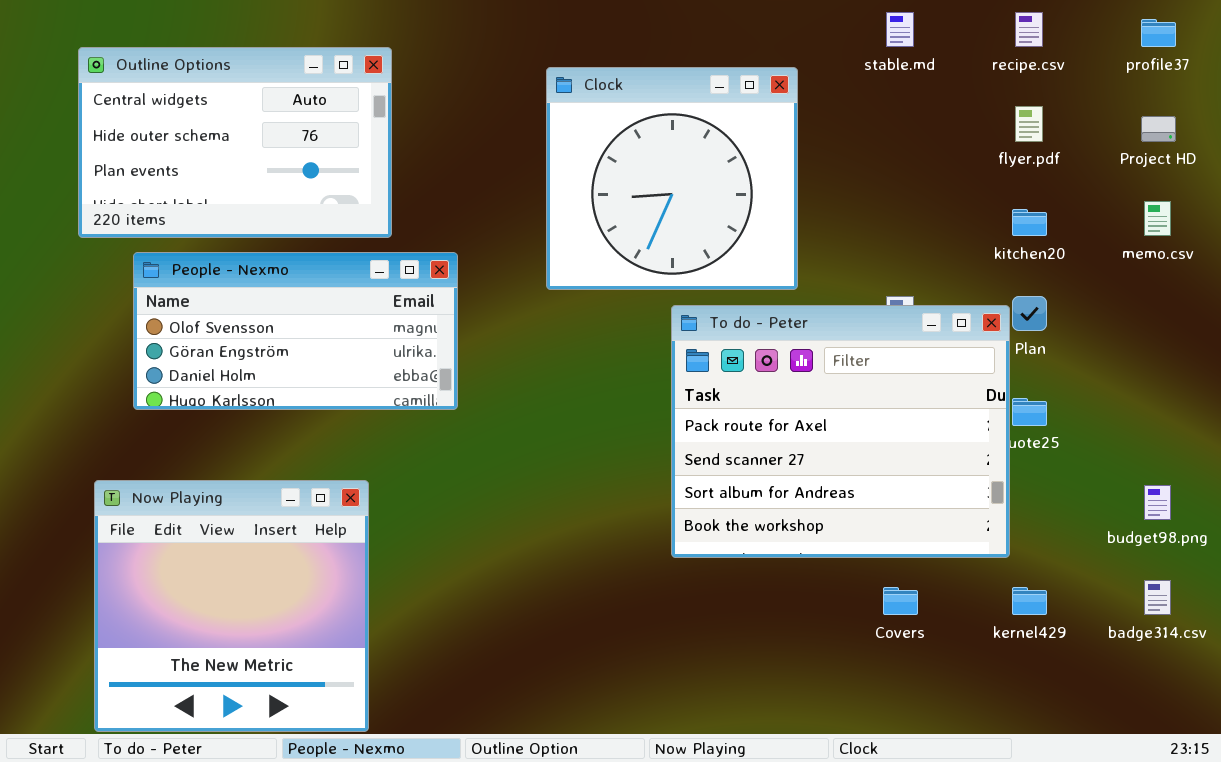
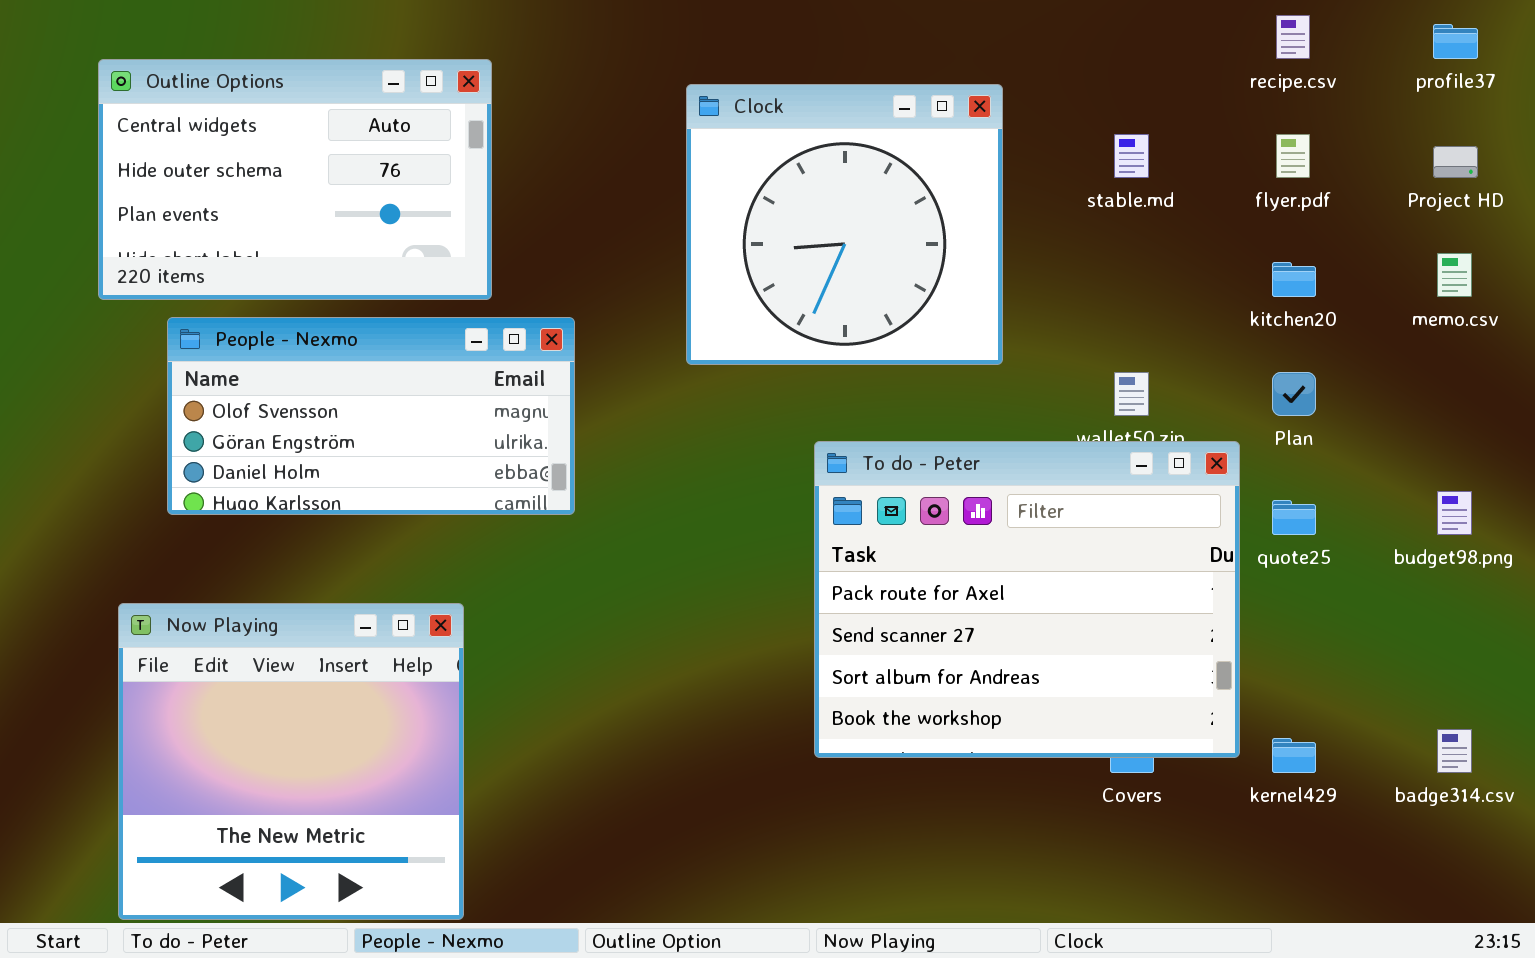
stable.md: [886,12,914,47] -> [1114,134,1149,178], moved
To do - Peter: [671,305,1010,558] -> [814,441,1240,758], moved
budget98.png: [1144,485,1171,520] -> [1437,491,1472,535], moved

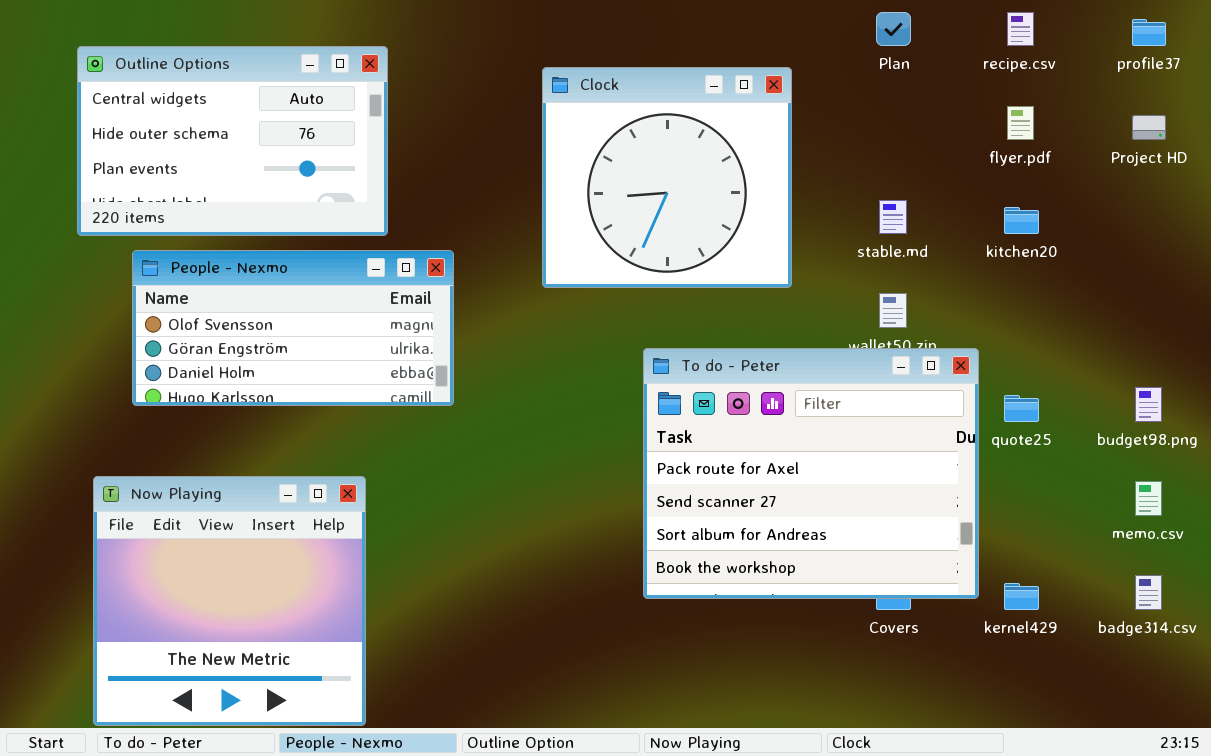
stable.md: [1114,134,1149,178] -> [879,200,907,234], moved
memo.csv: [1437,253,1472,297] -> [1135,481,1162,516], moved
Plan: [1272,372,1316,416] -> [876,12,911,46], moved

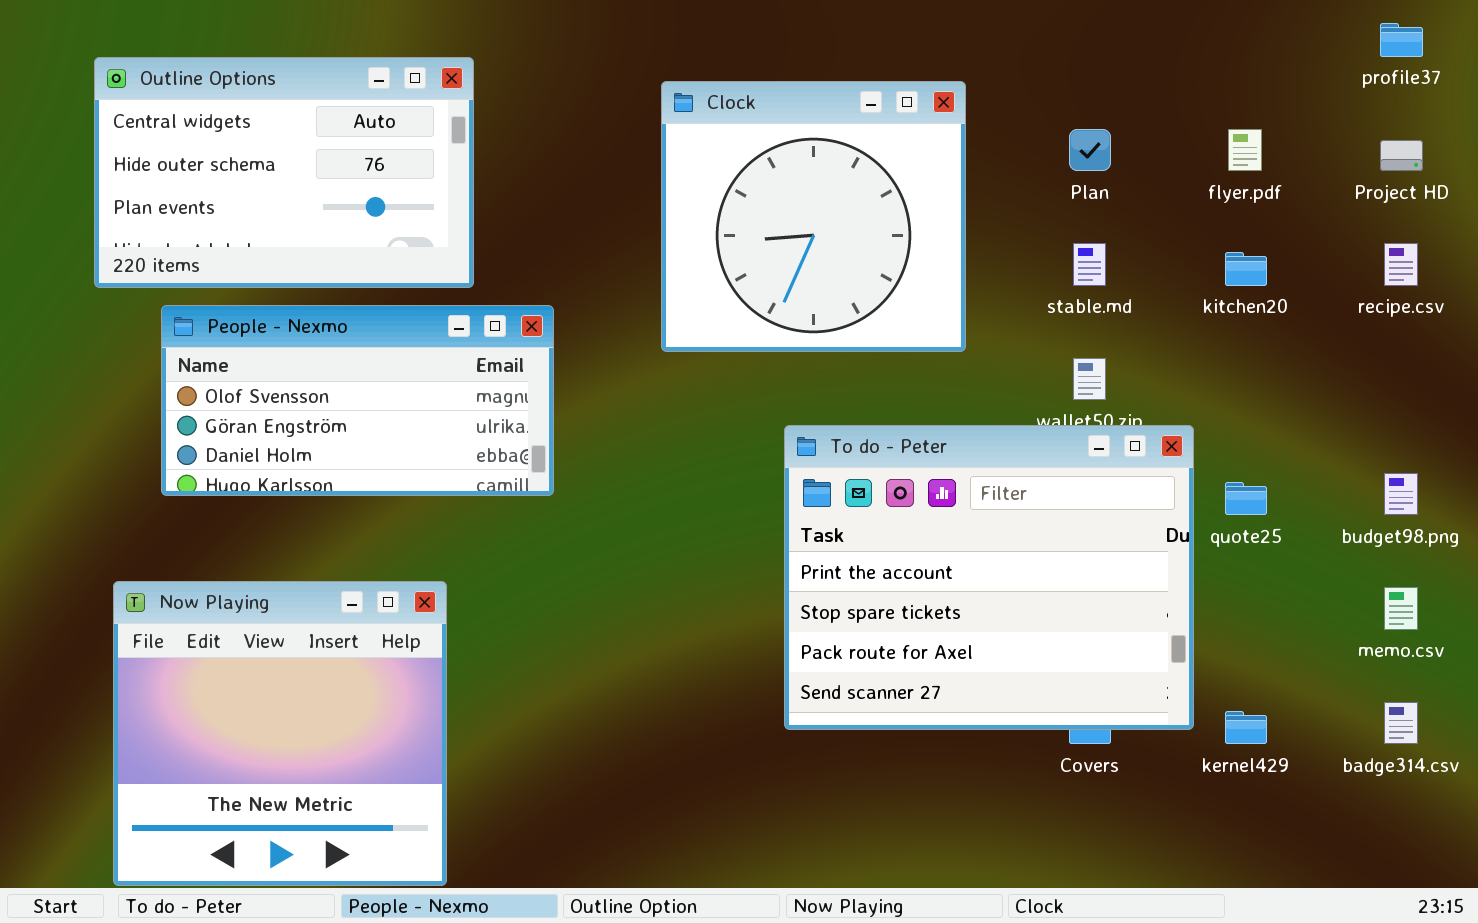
Plan: [876,12,911,46] -> [1069,129,1111,171], moved
recipe.csv: [1007,12,1034,46] -> [1384,243,1418,286], moved
To do - Peter: [643,348,979,599] -> [784,425,1194,730], scrolled up 2 rows

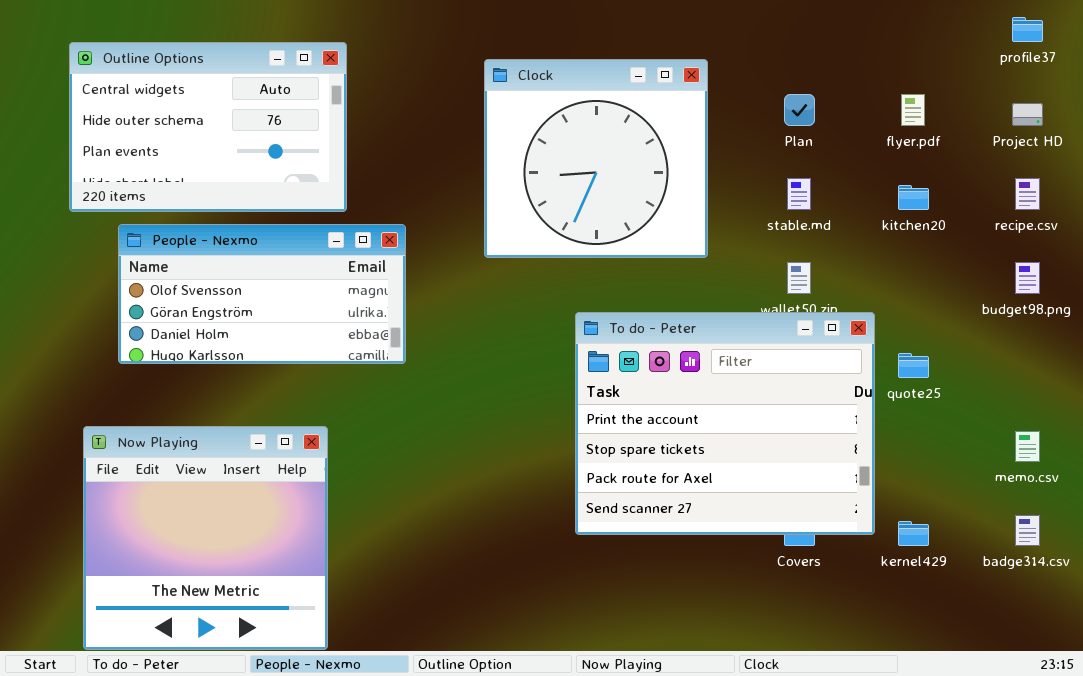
budget98.png: [1384,473,1418,515] -> [1015,262,1040,294], moved

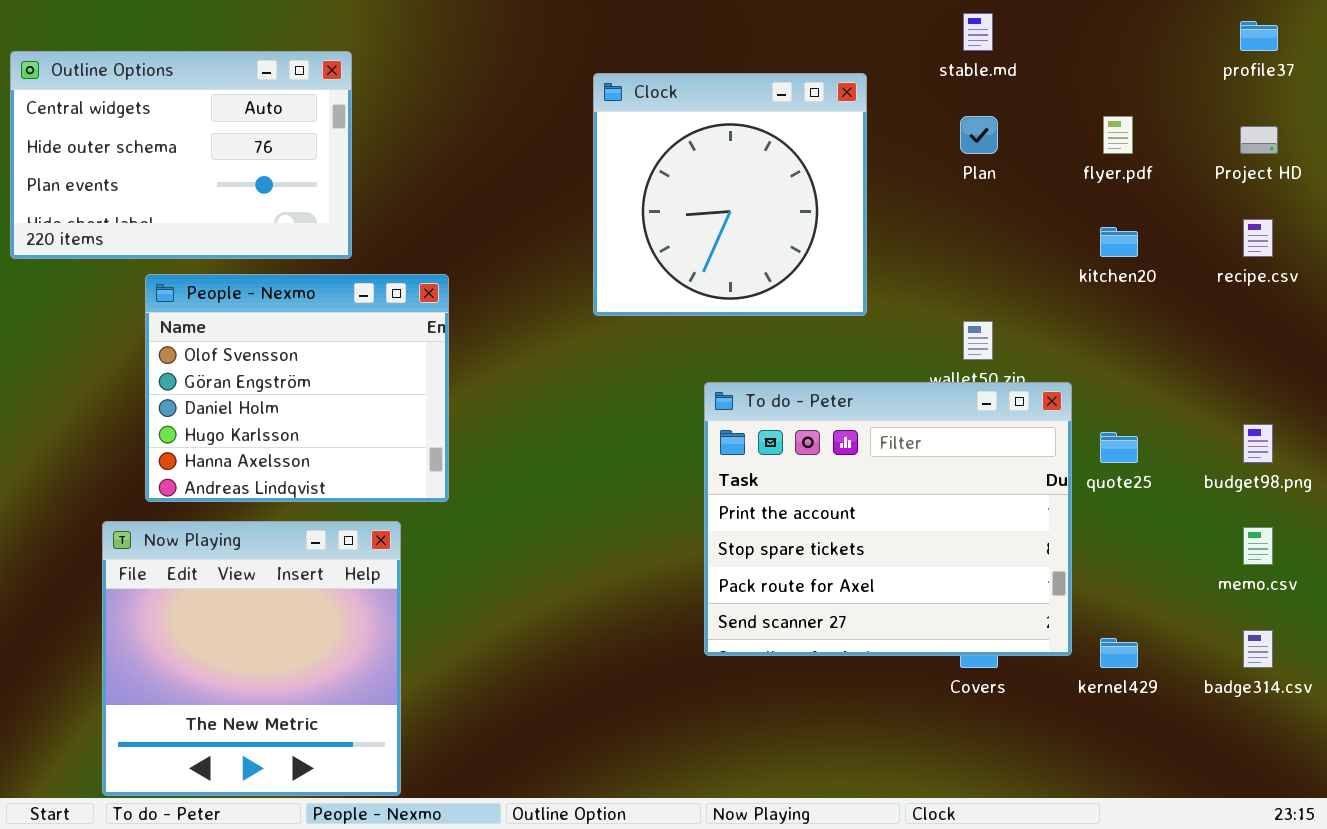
Outline Options: [69,42,347,212] -> [10,51,352,259], moved
stable.md: [787,178,811,210] -> [963,13,993,51], moved
People - Nexmo: [118,224,406,364] -> [145,274,449,502], resized
budget98.png: [1015,262,1040,294] -> [1243,424,1273,463], moved

